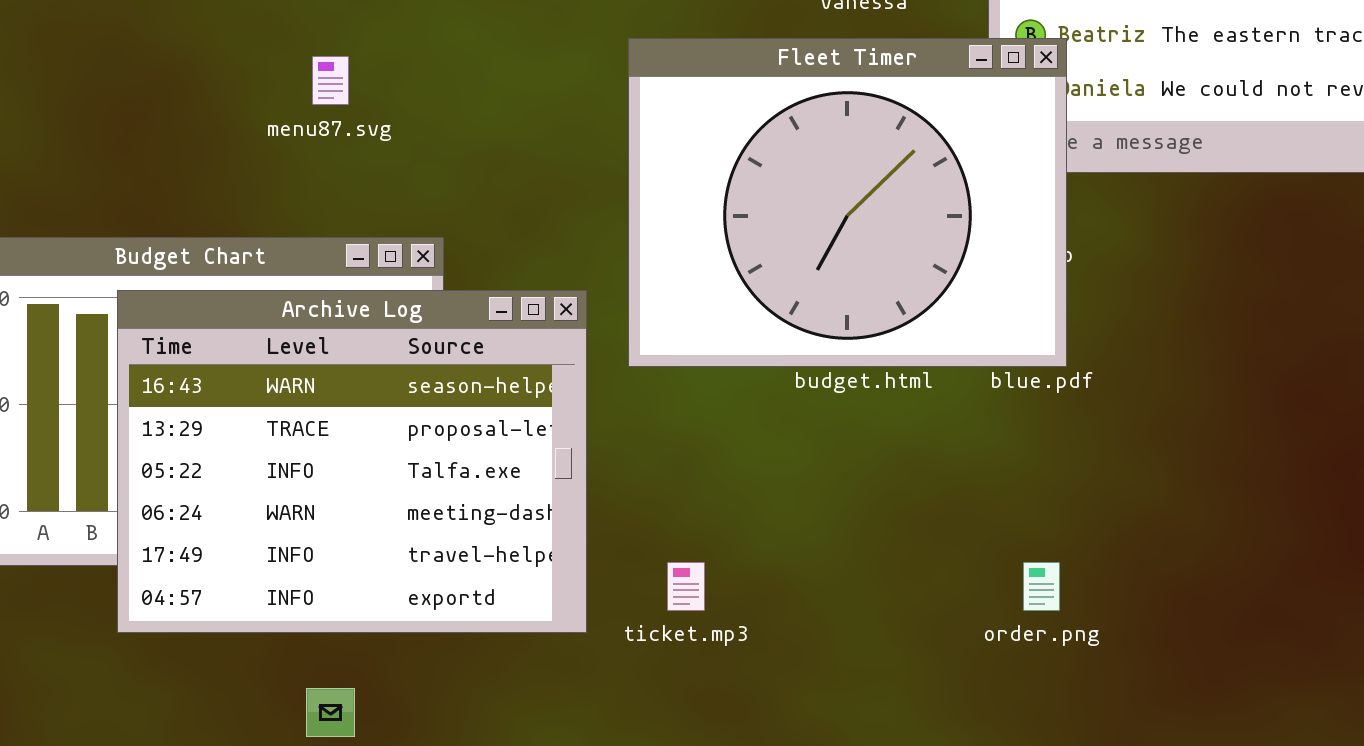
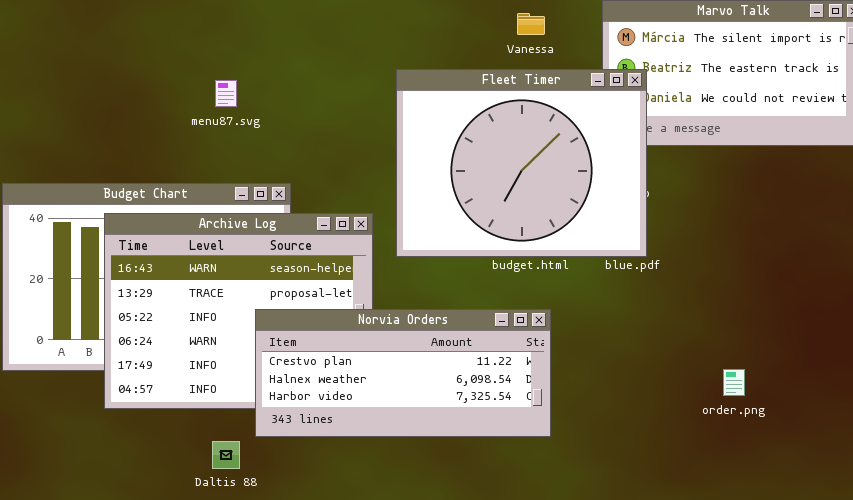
Norvia Orders: none -> [255,309,551,437], opened
order.png: [1023,562,1060,611] -> [723,369,745,396], moved

